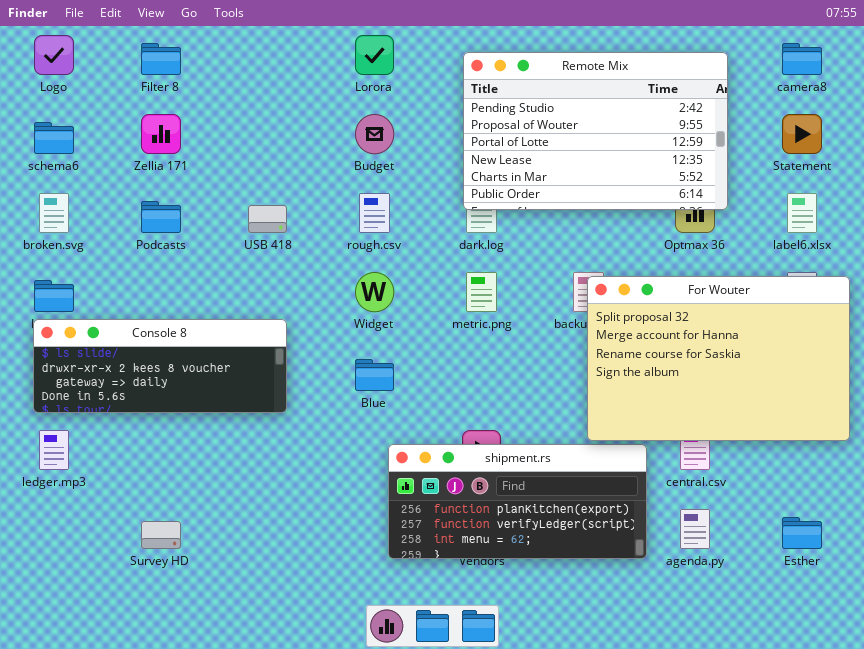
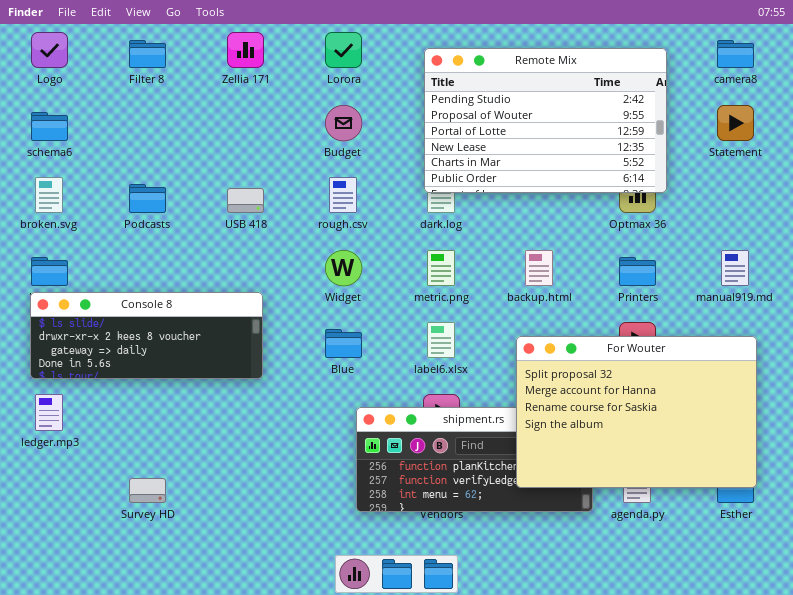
Zellia 171: [141,114,181,154] -> [227,32,264,68], moved
label6.xlsx: [787,193,817,233] -> [427,322,455,358], moved
For Wouter: [587,276,850,441] -> [516,336,757,488], moved

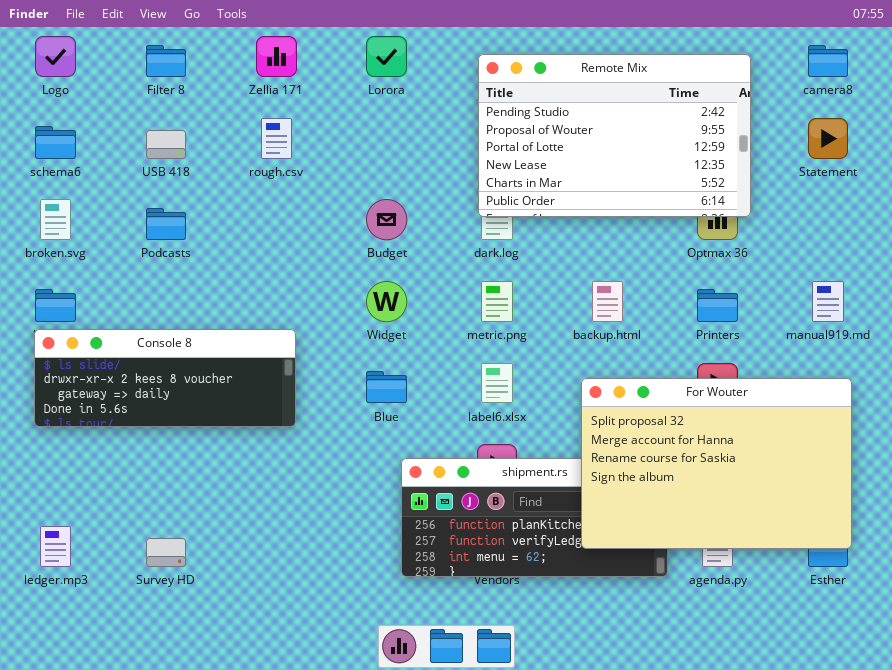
Budget: [325,105,362,141] -> [366,199,407,240], moved
rough.csv: [329,177,357,213] -> [261,118,292,159], moved
USB 418: [227,188,264,213] -> [146,130,186,159], moved
ledger.mp3: [35,394,63,431] -> [40,526,71,567], moved

